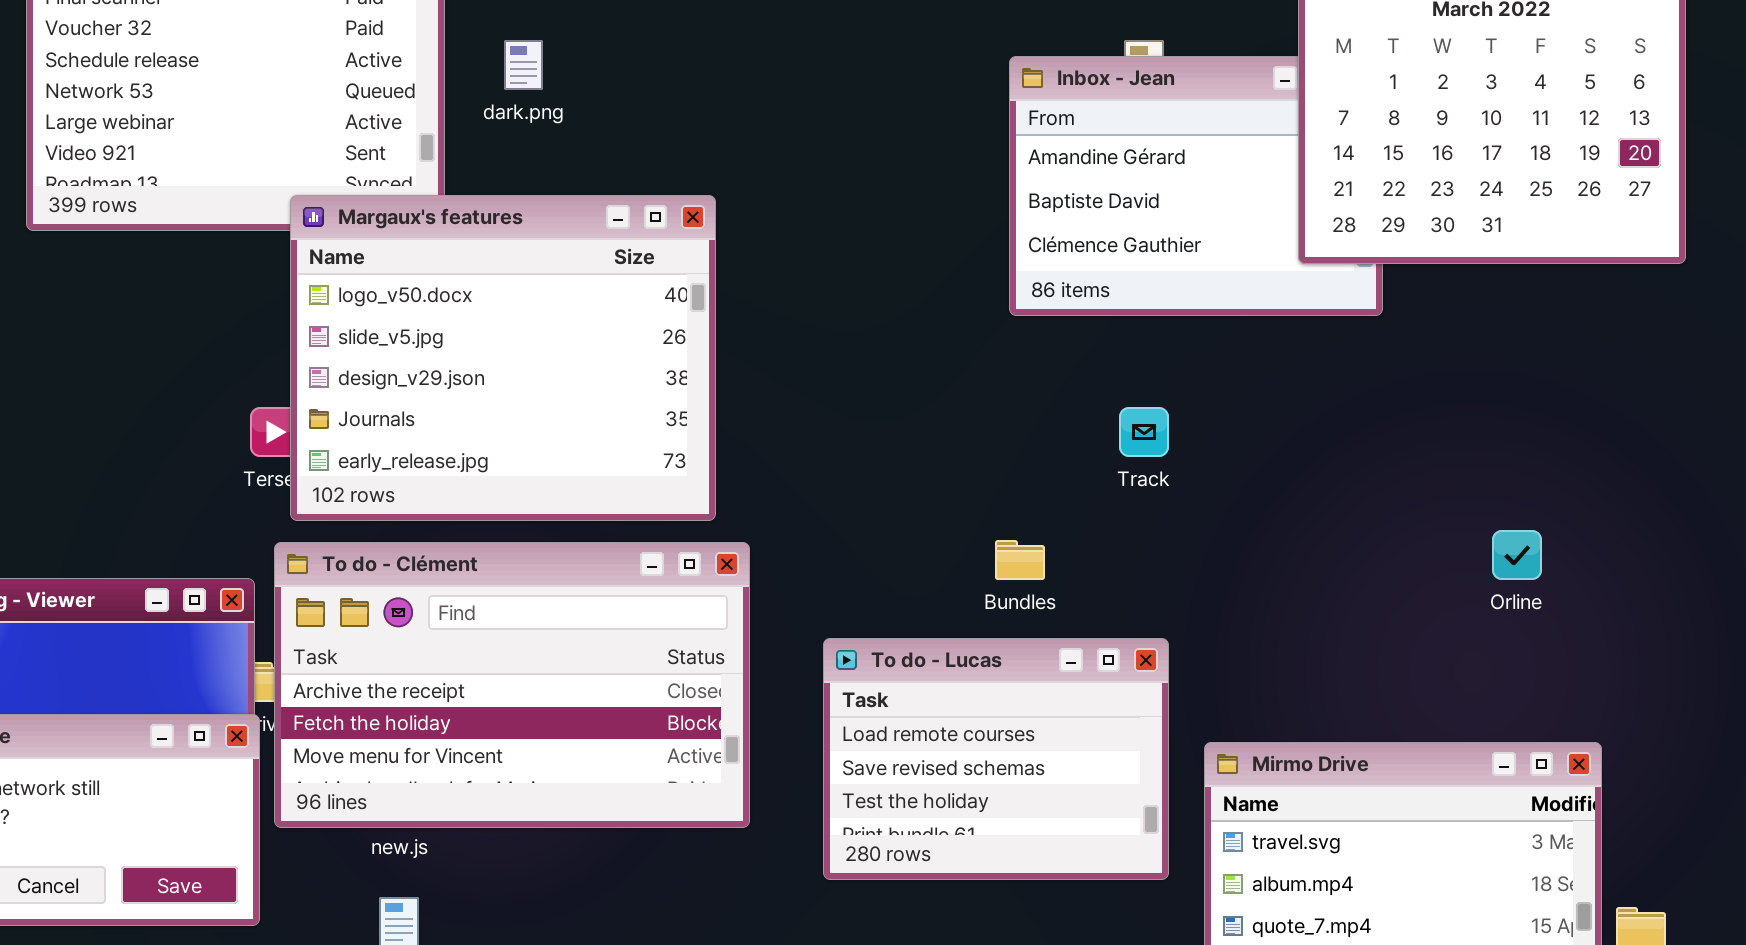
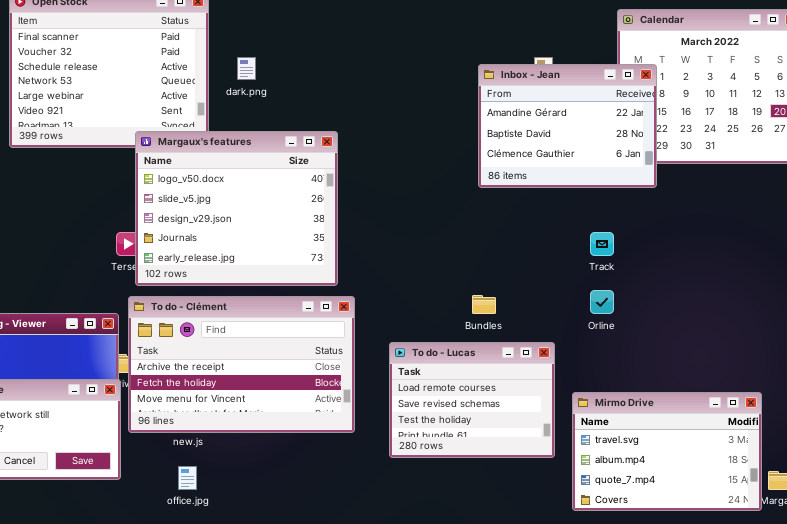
Inbox - Jean: [1009,56,1383,316] -> [478,64,657,188], raised
Track: [1119,407,1169,457] -> [590,232,614,256], moved
Orline: [1492,530,1542,580] -> [590,290,614,314], moved

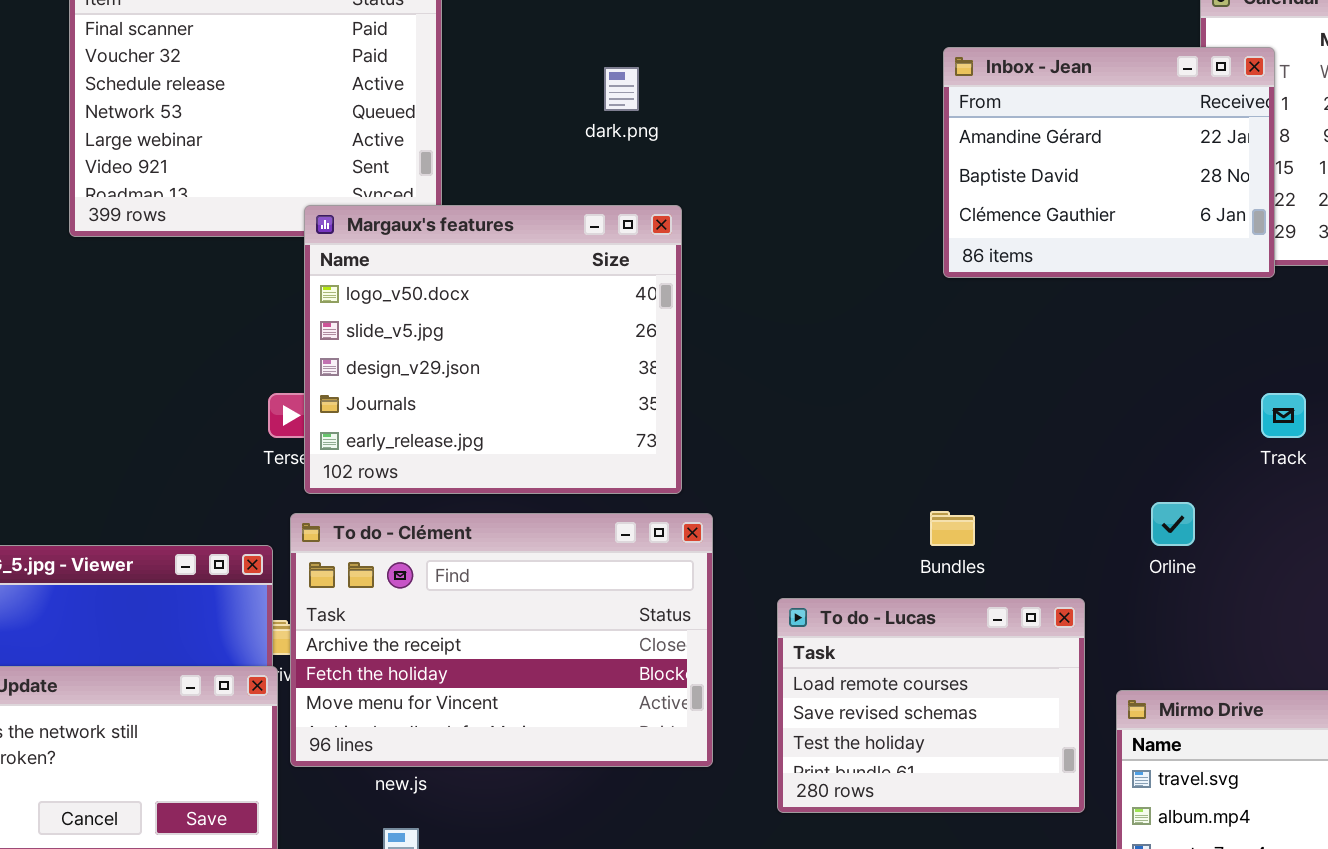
dark.png: [237,57,256,80] -> [604,67,639,111], moved
Inbox - Jean: [478,64,657,188] -> [943,47,1275,278], moved
Track: [590,232,614,256] -> [1261,393,1306,438], moved

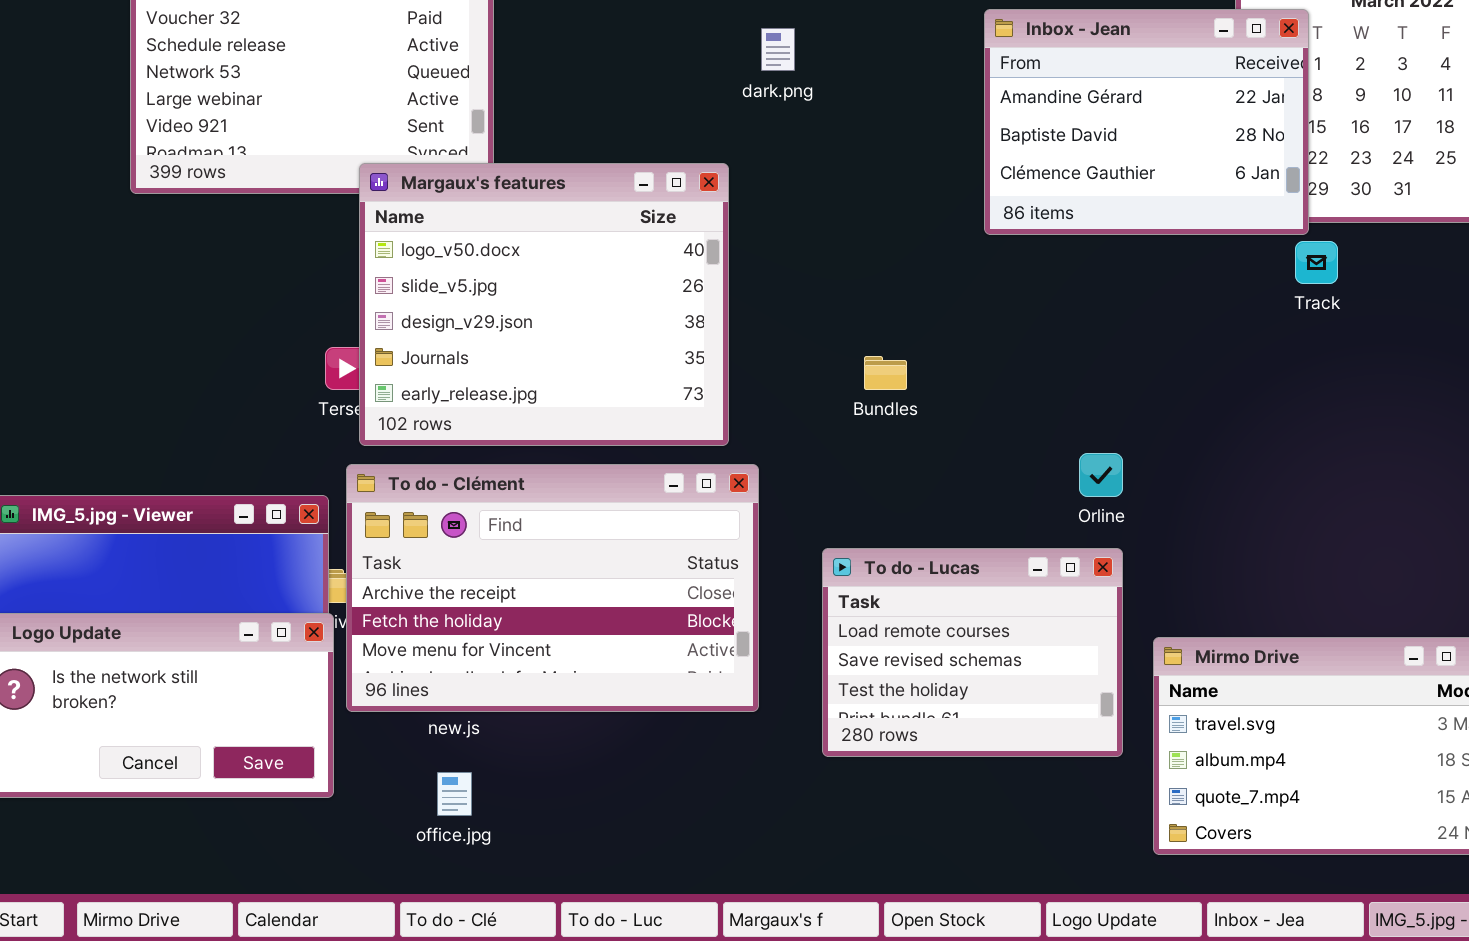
dark.png: [604,67,639,111] -> [761,28,795,71], moved
Track: [1261,393,1306,438] -> [1295,241,1338,284], moved
Orline: [1151,502,1195,546] -> [1079,453,1123,497], moved
Bundles: [930,511,975,546] -> [864,356,907,390], moved

